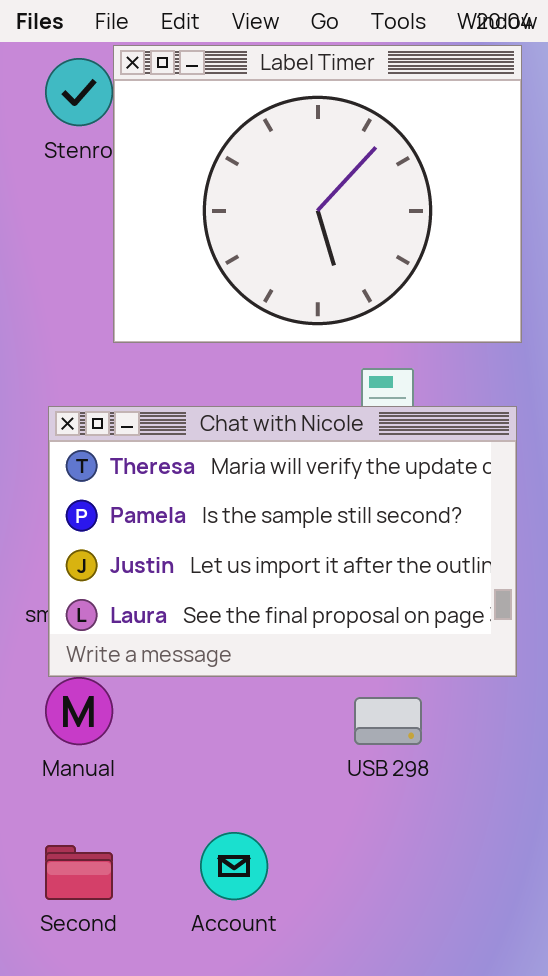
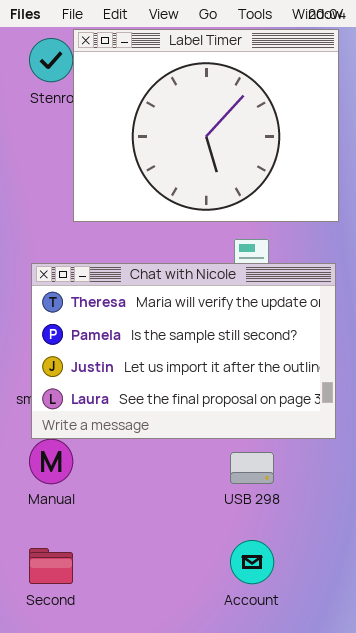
Account: [200,832,268,900] -> [230,540,274,584], moved

